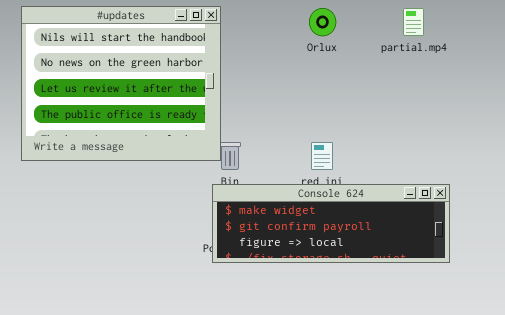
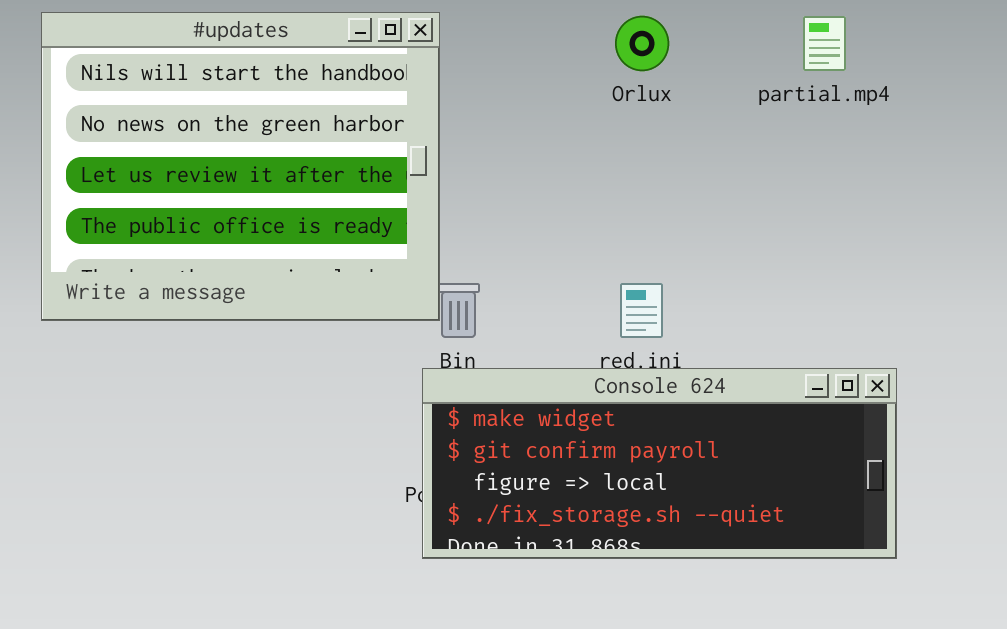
Console 624: [212,184,450,263] -> [422,368,897,559], resized

